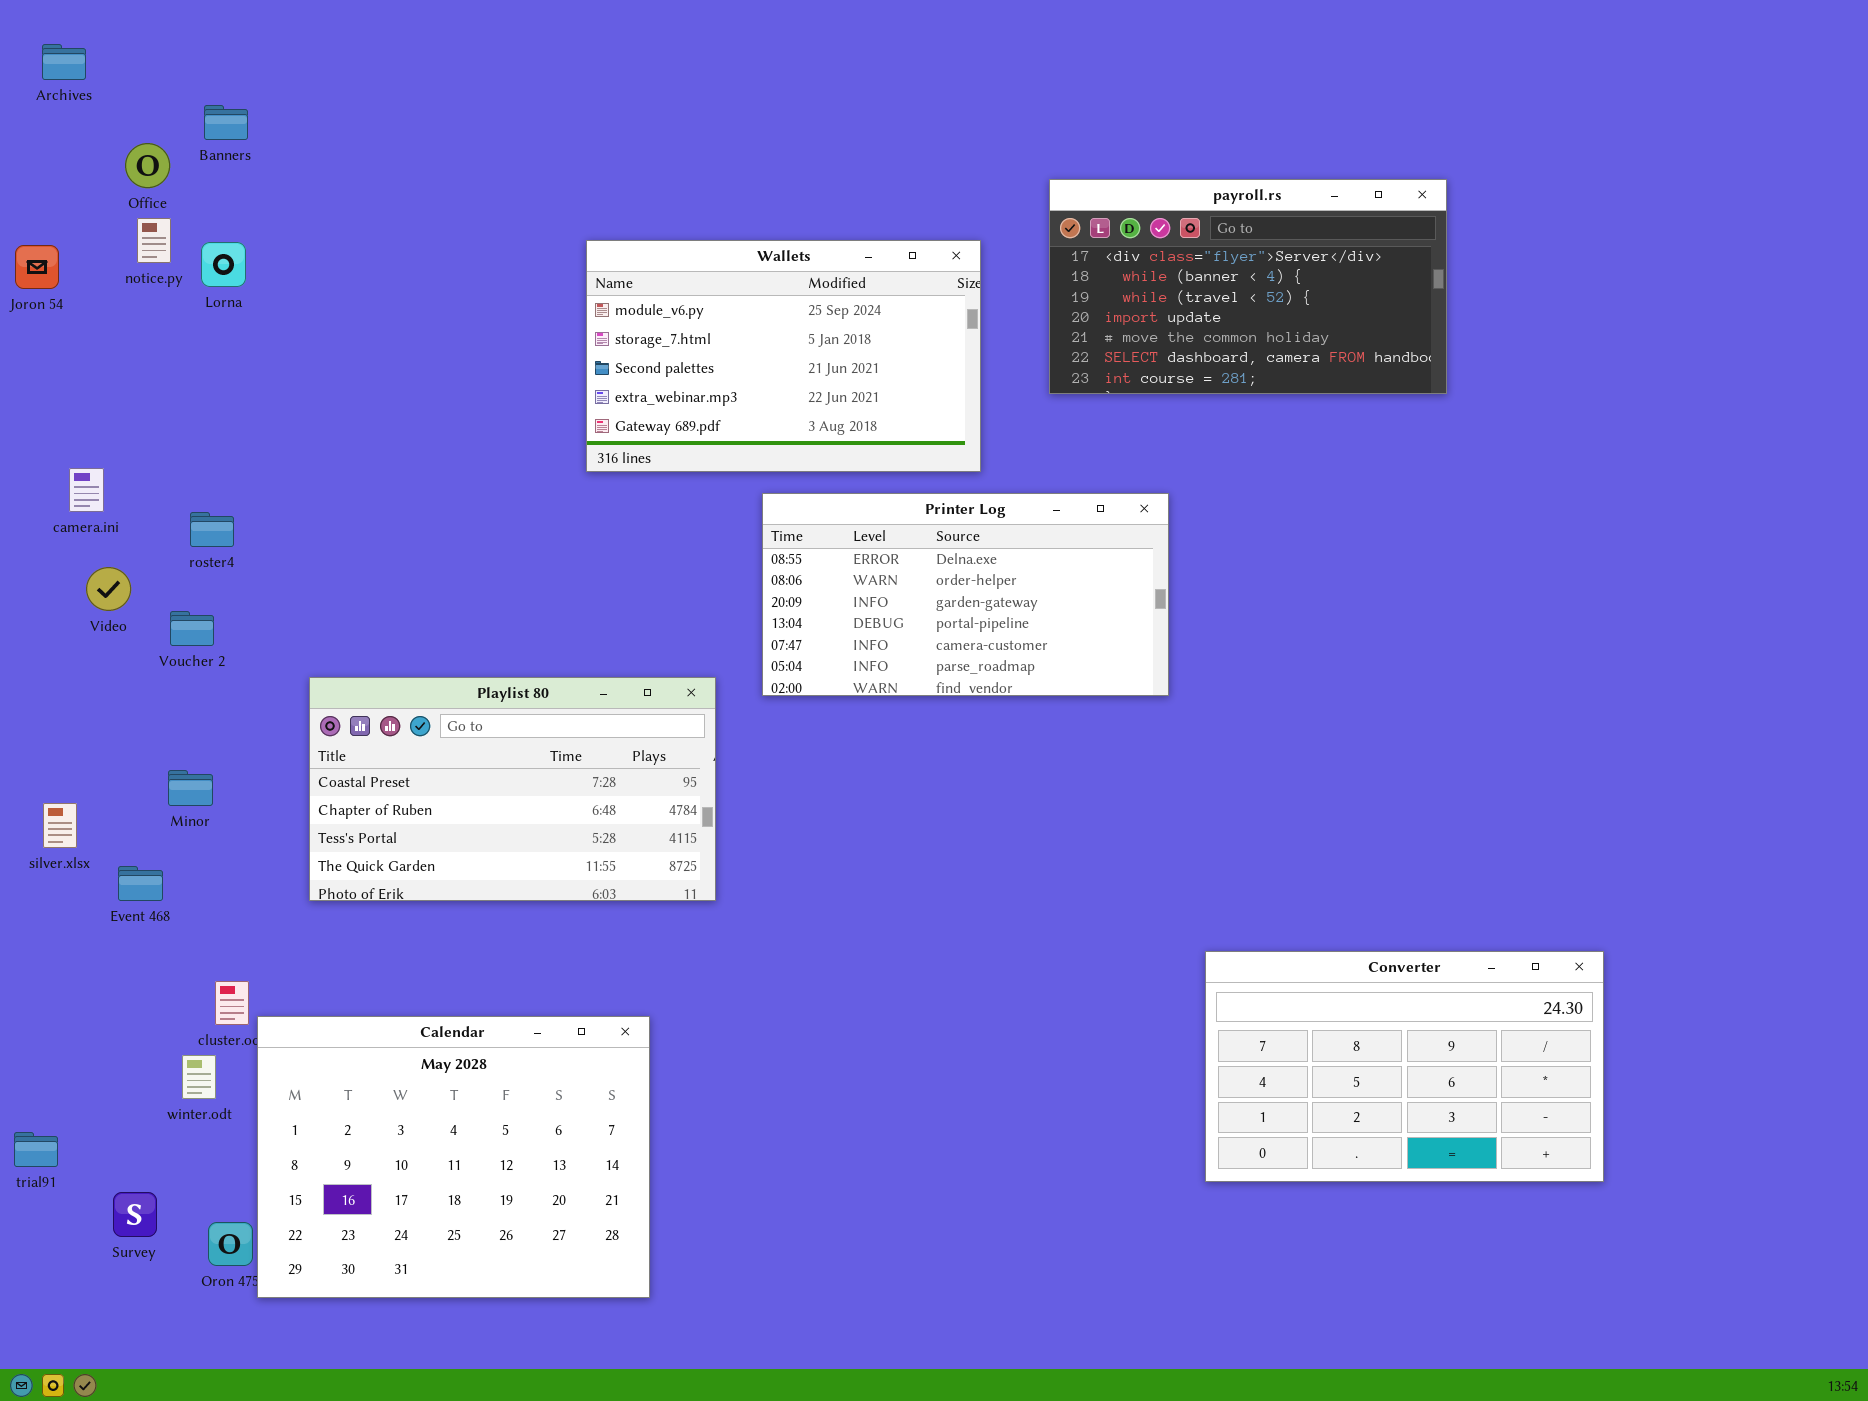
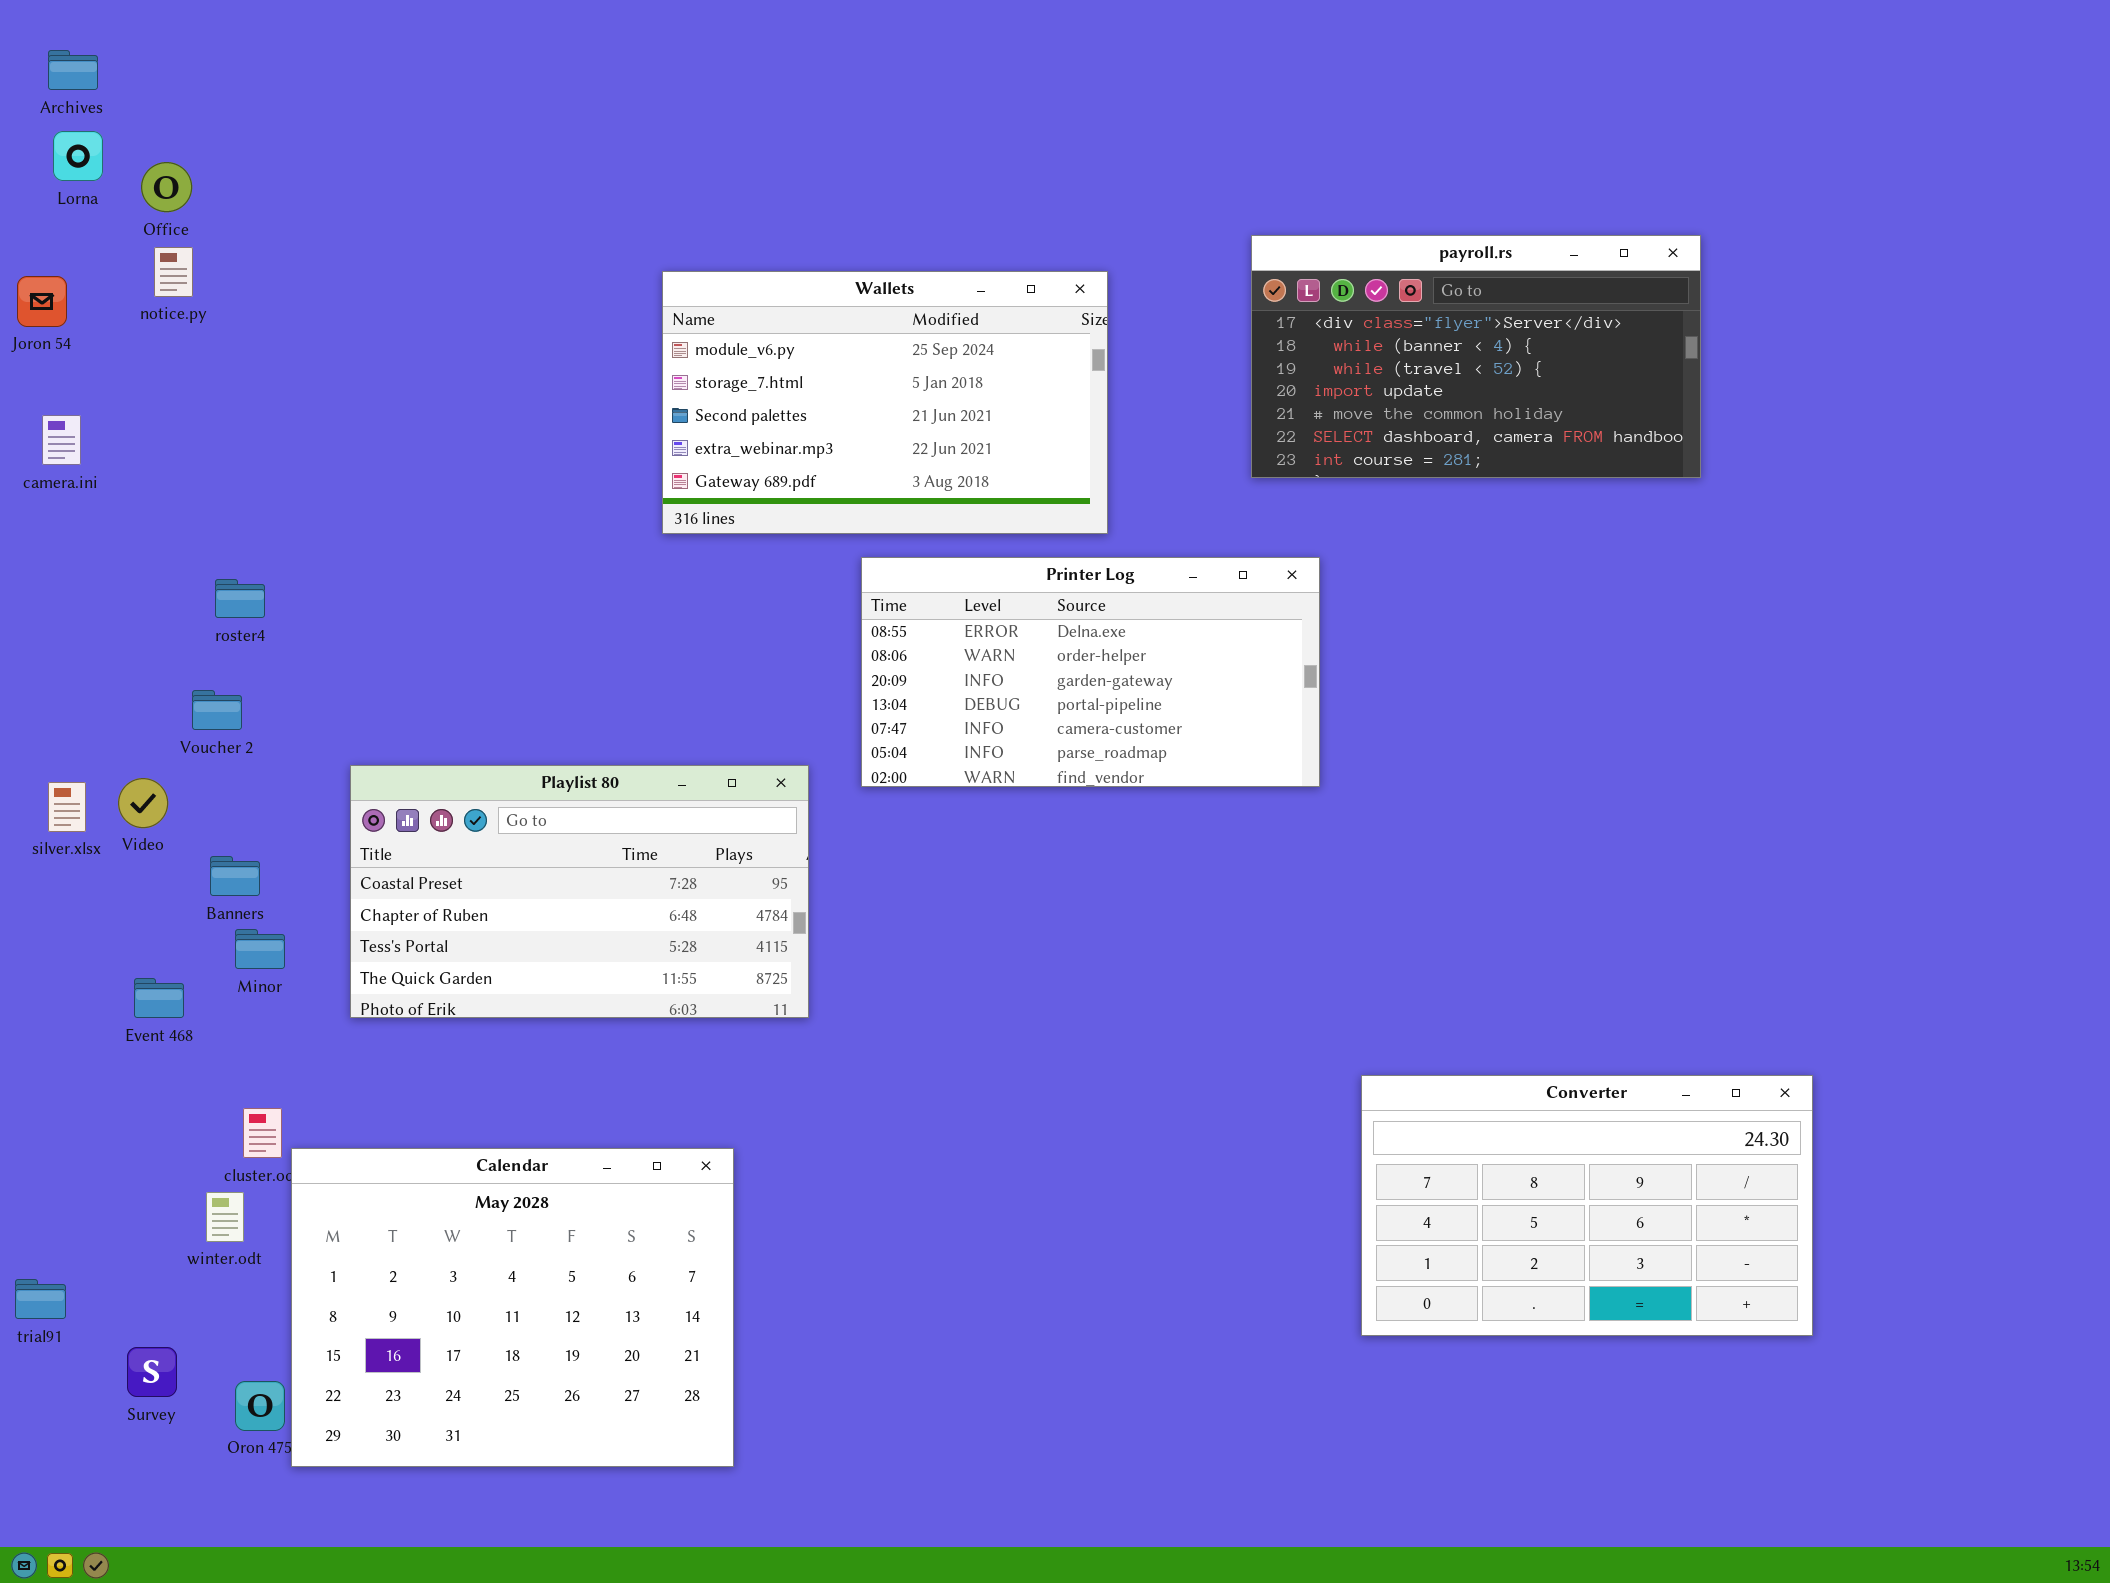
Banners: [204,105,248,140] -> [210,856,260,896], moved
payroll.rs: [1049,179,1447,394] -> [1251,235,1701,478], moved
Lorna: [201,242,246,287] -> [53,131,103,181], moved
camera.ini: [69,468,104,512] -> [42,415,81,465], moved
Video: [86,567,131,611] -> [118,778,168,828], moved
Minor: [168,770,213,806] -> [235,929,285,969], moved
silver.xlsx: [43,803,77,848] -> [48,782,86,832], moved

